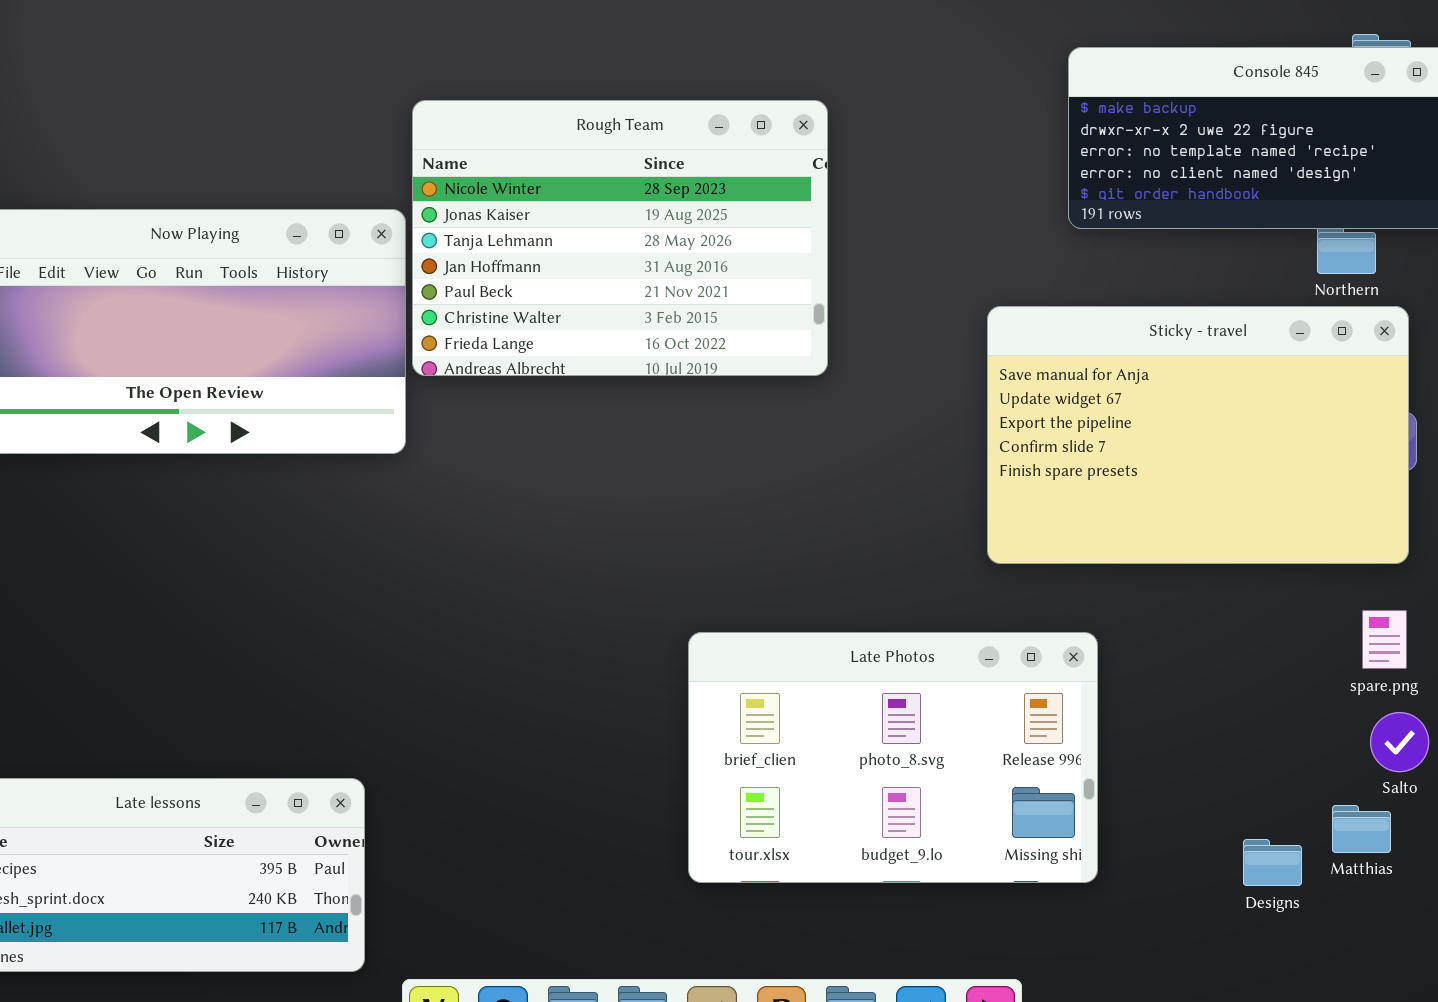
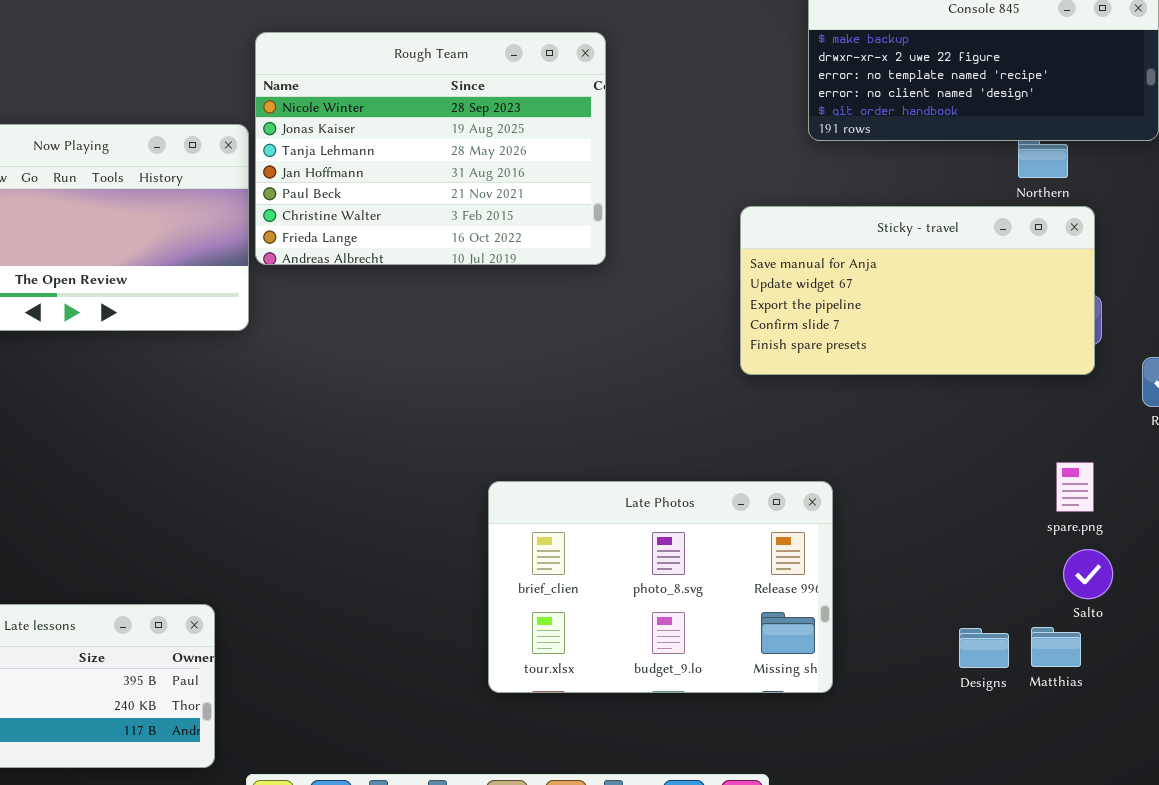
Sticky - travel: [987,306,1409,564] -> [740,206,1095,375], resized
Designs: [1243,839,1302,886] -> [959,628,1009,668], moved

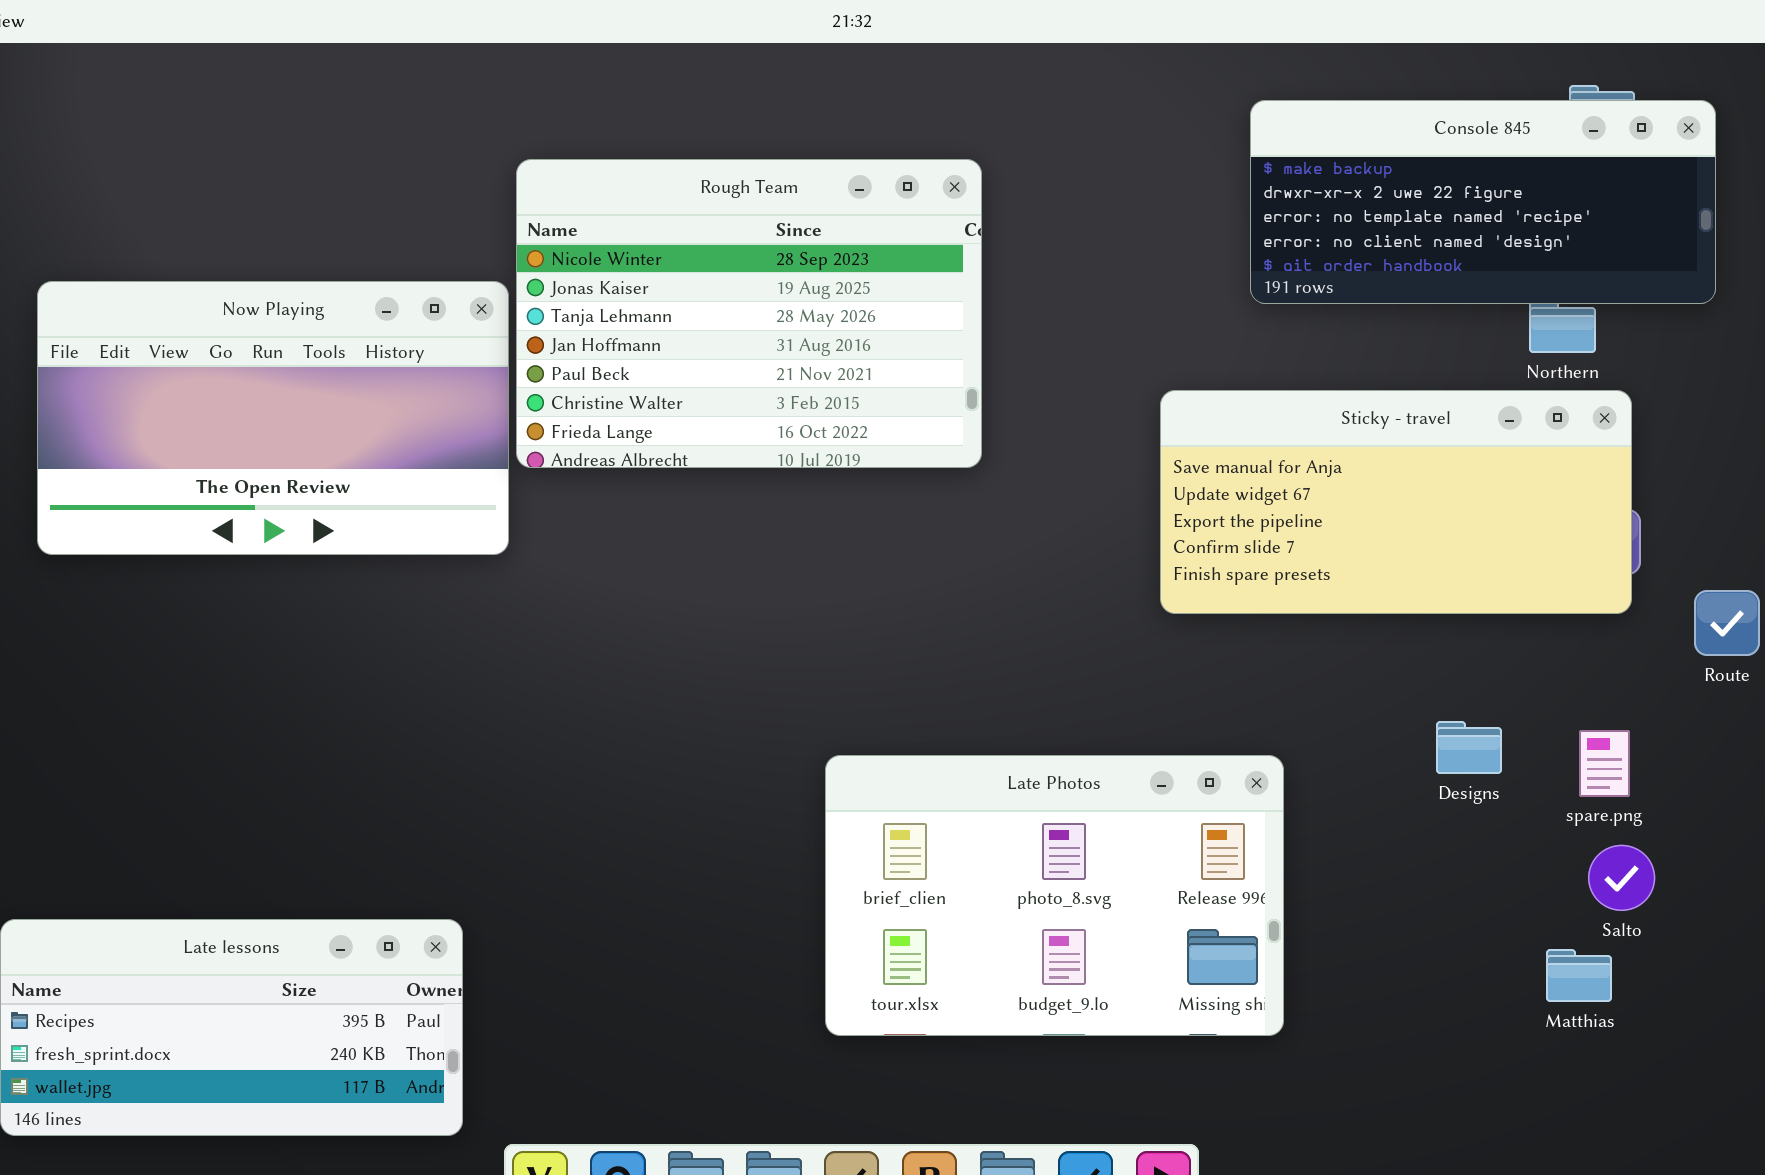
Designs: [959,628,1009,668] -> [1436,721,1502,774], moved

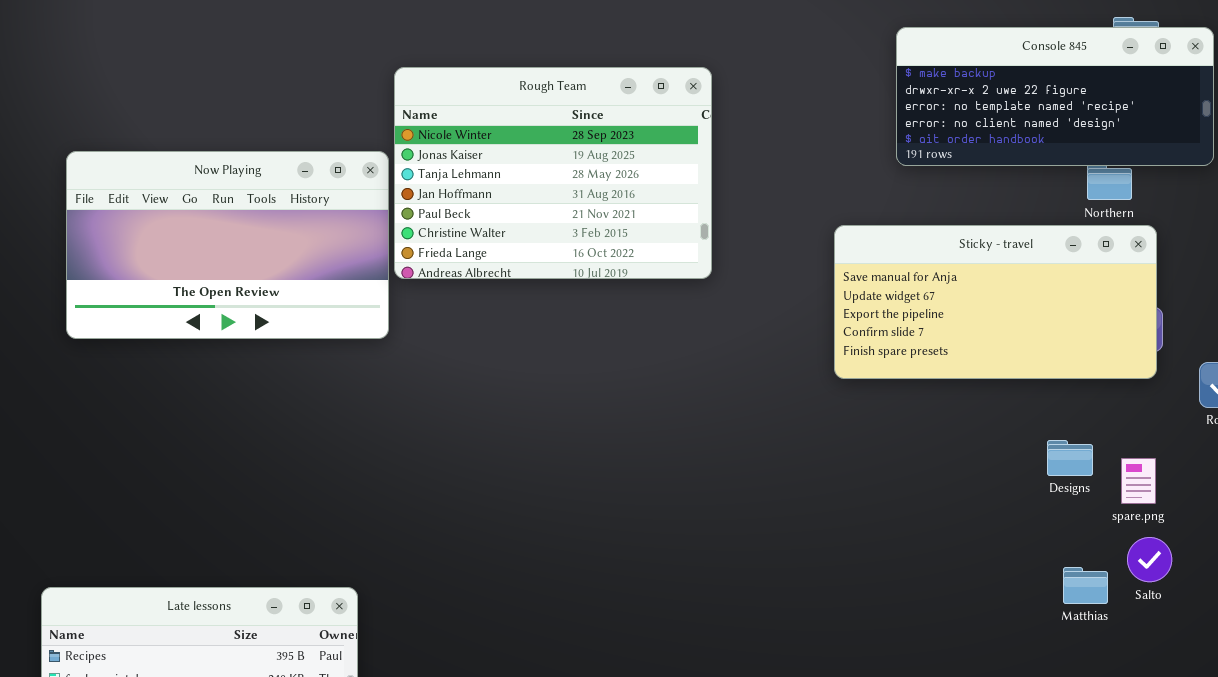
Designs: [1436,721,1502,774] -> [1047,440,1093,476], moved
Late Photos: [825,755,1284,1036] -> none, closed
Matthias: [1546,949,1612,1002] -> [1063,567,1108,604], moved

